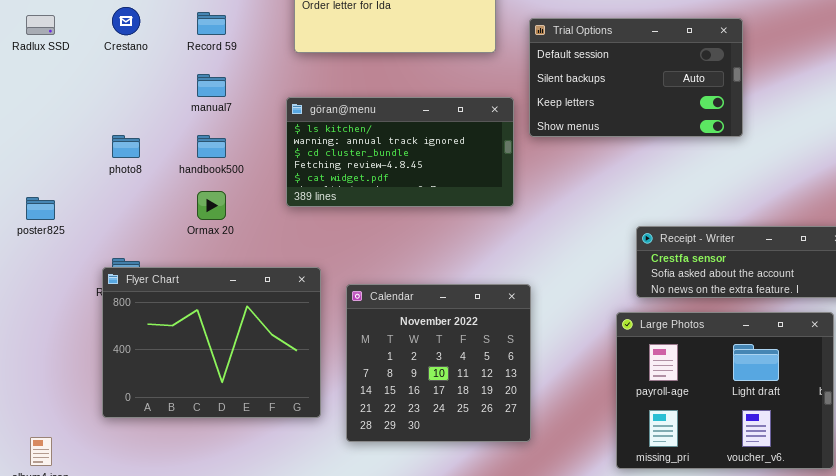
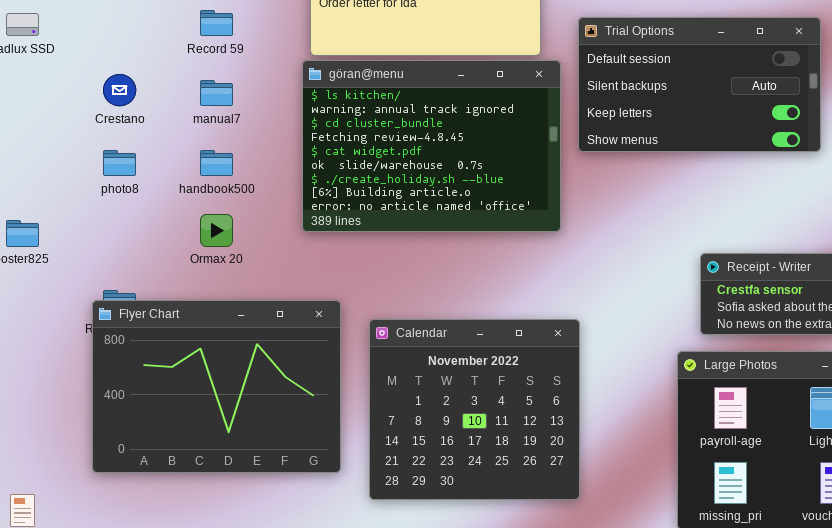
Crestano: [112,7,140,35] -> [103,74,136,106], moved
göran@menu: [286,97,514,207] -> [302,60,561,232], resized

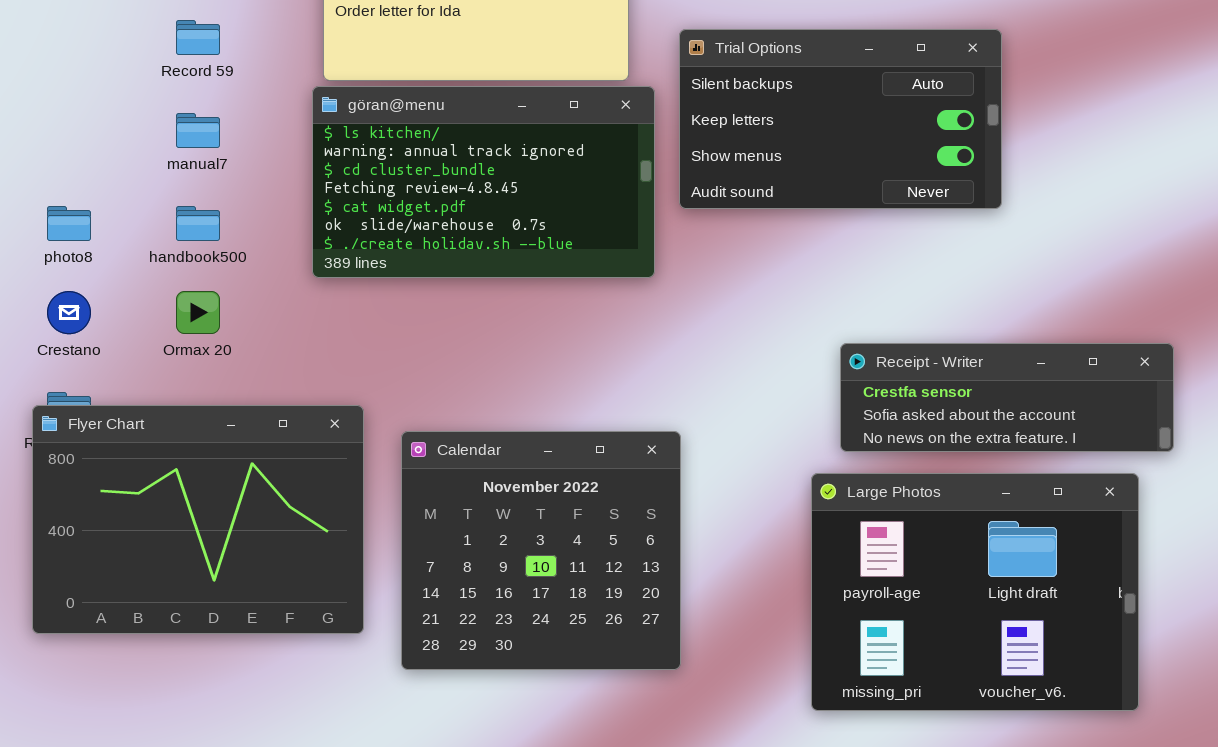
Trial Options: [578,17,821,152] -> [679,29,1002,209], scrolled down 1 row
göran@menu: [302,60,561,232] -> [312,86,655,278], resized
Crestano: [103,74,136,106] -> [47,291,91,334], moved

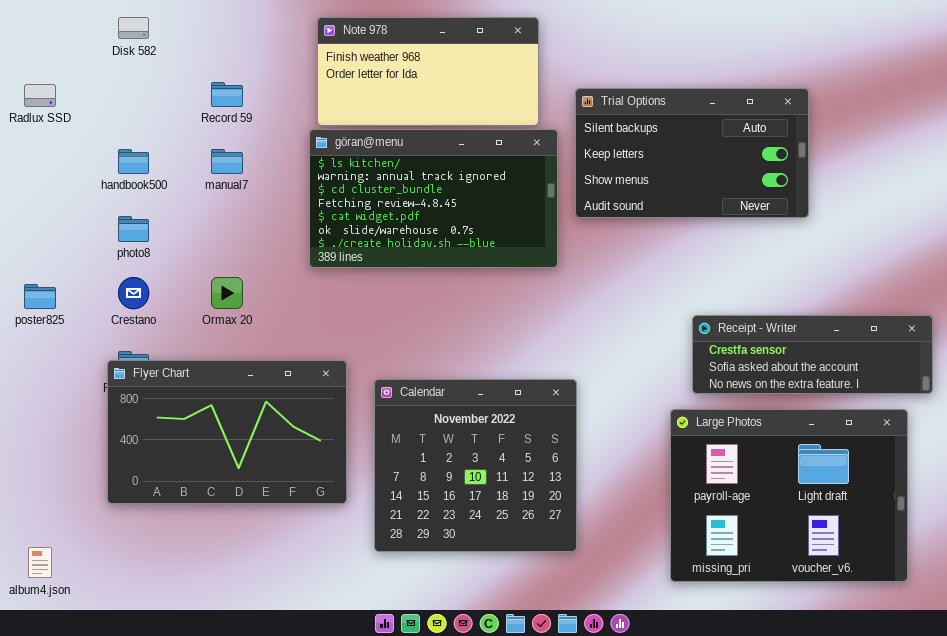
handbook500: [176,206,220,241] -> [118,149,149,174], moved
Flyer Chart: [32,405,364,634] -> [107,360,347,504], resized

